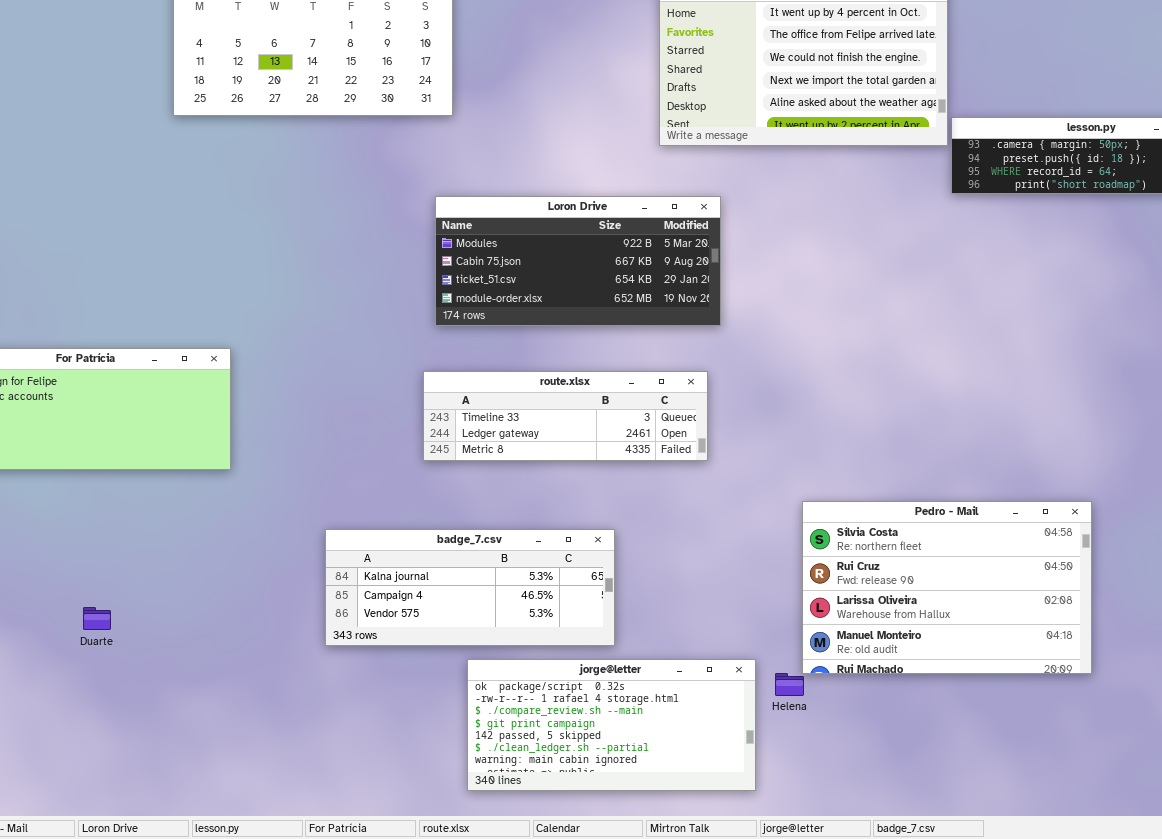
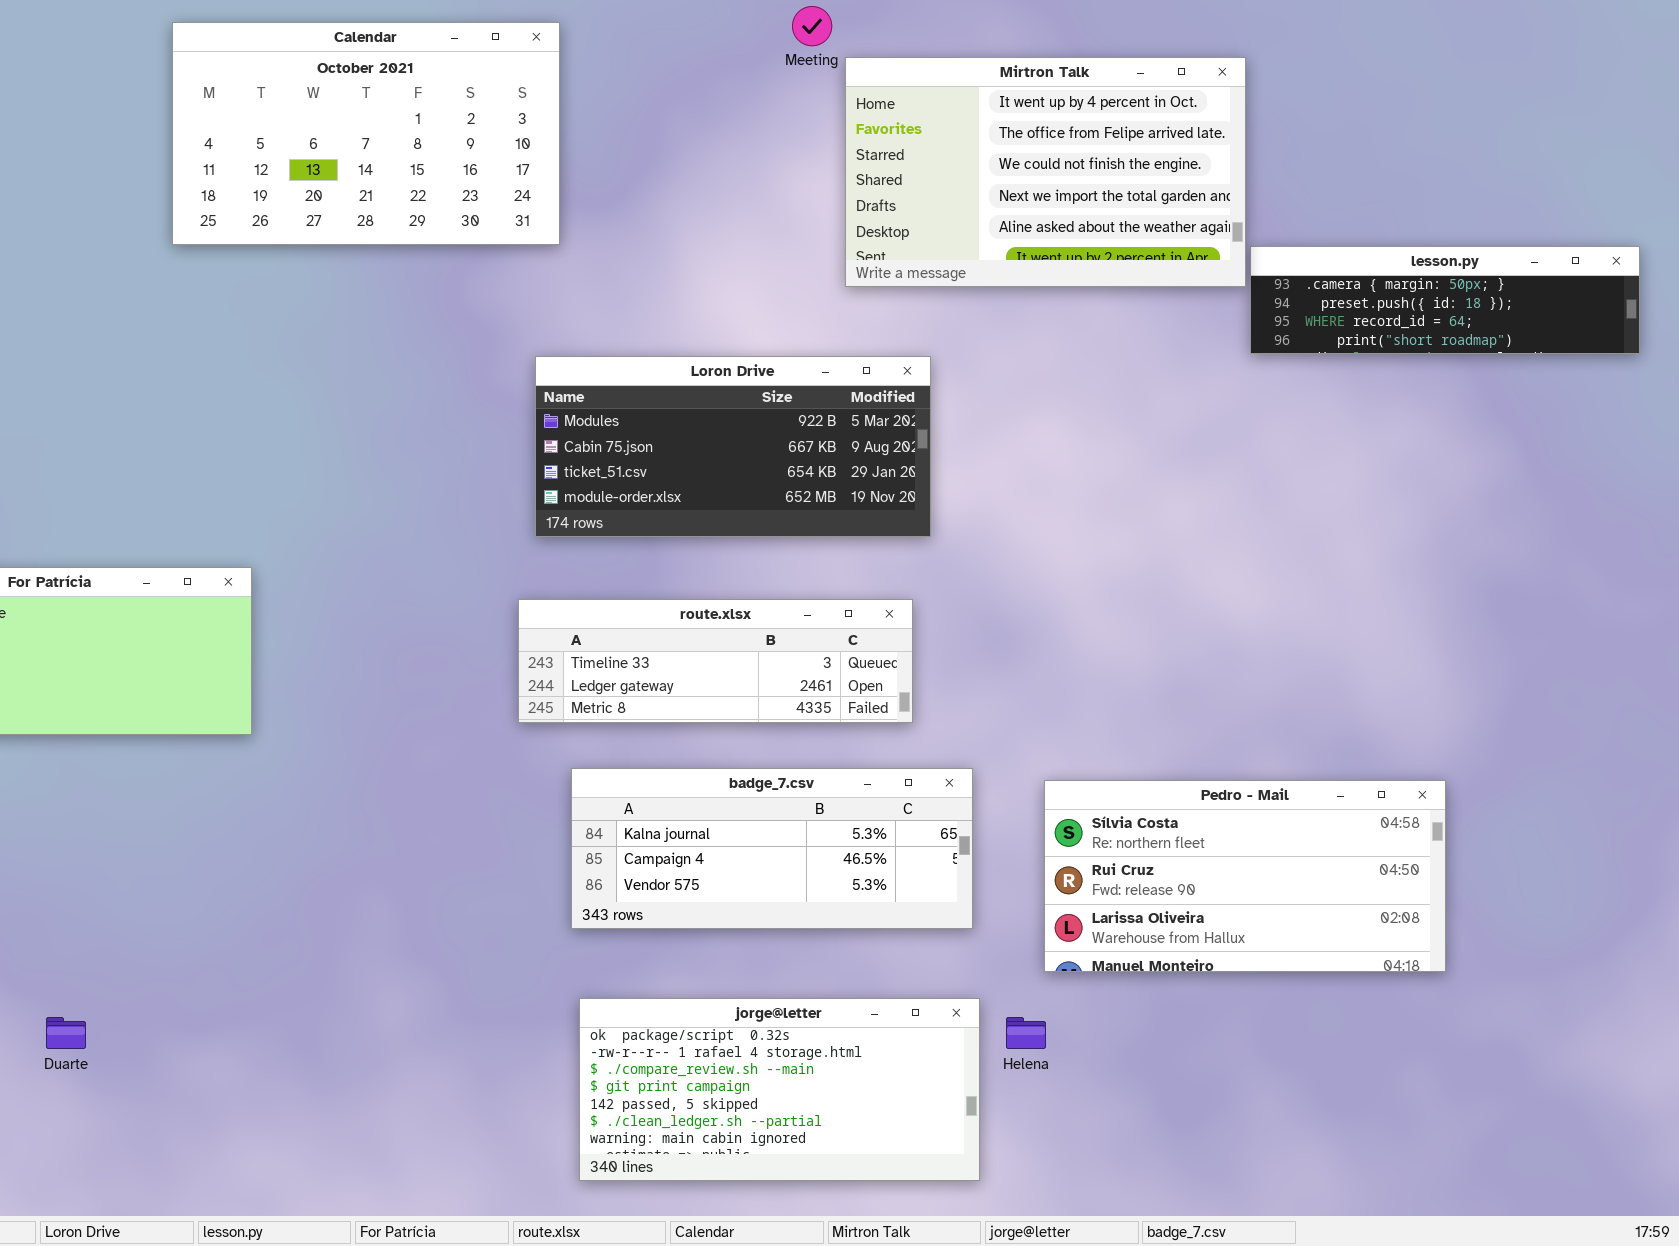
Pedro - Mail: [802,501,1092,674] -> [1044,780,1446,972], resized
badge_7.csv: [325,529,615,646] -> [571,768,973,929], moved
Duarte: [83,607,111,630] -> [46,1017,86,1049], moved

